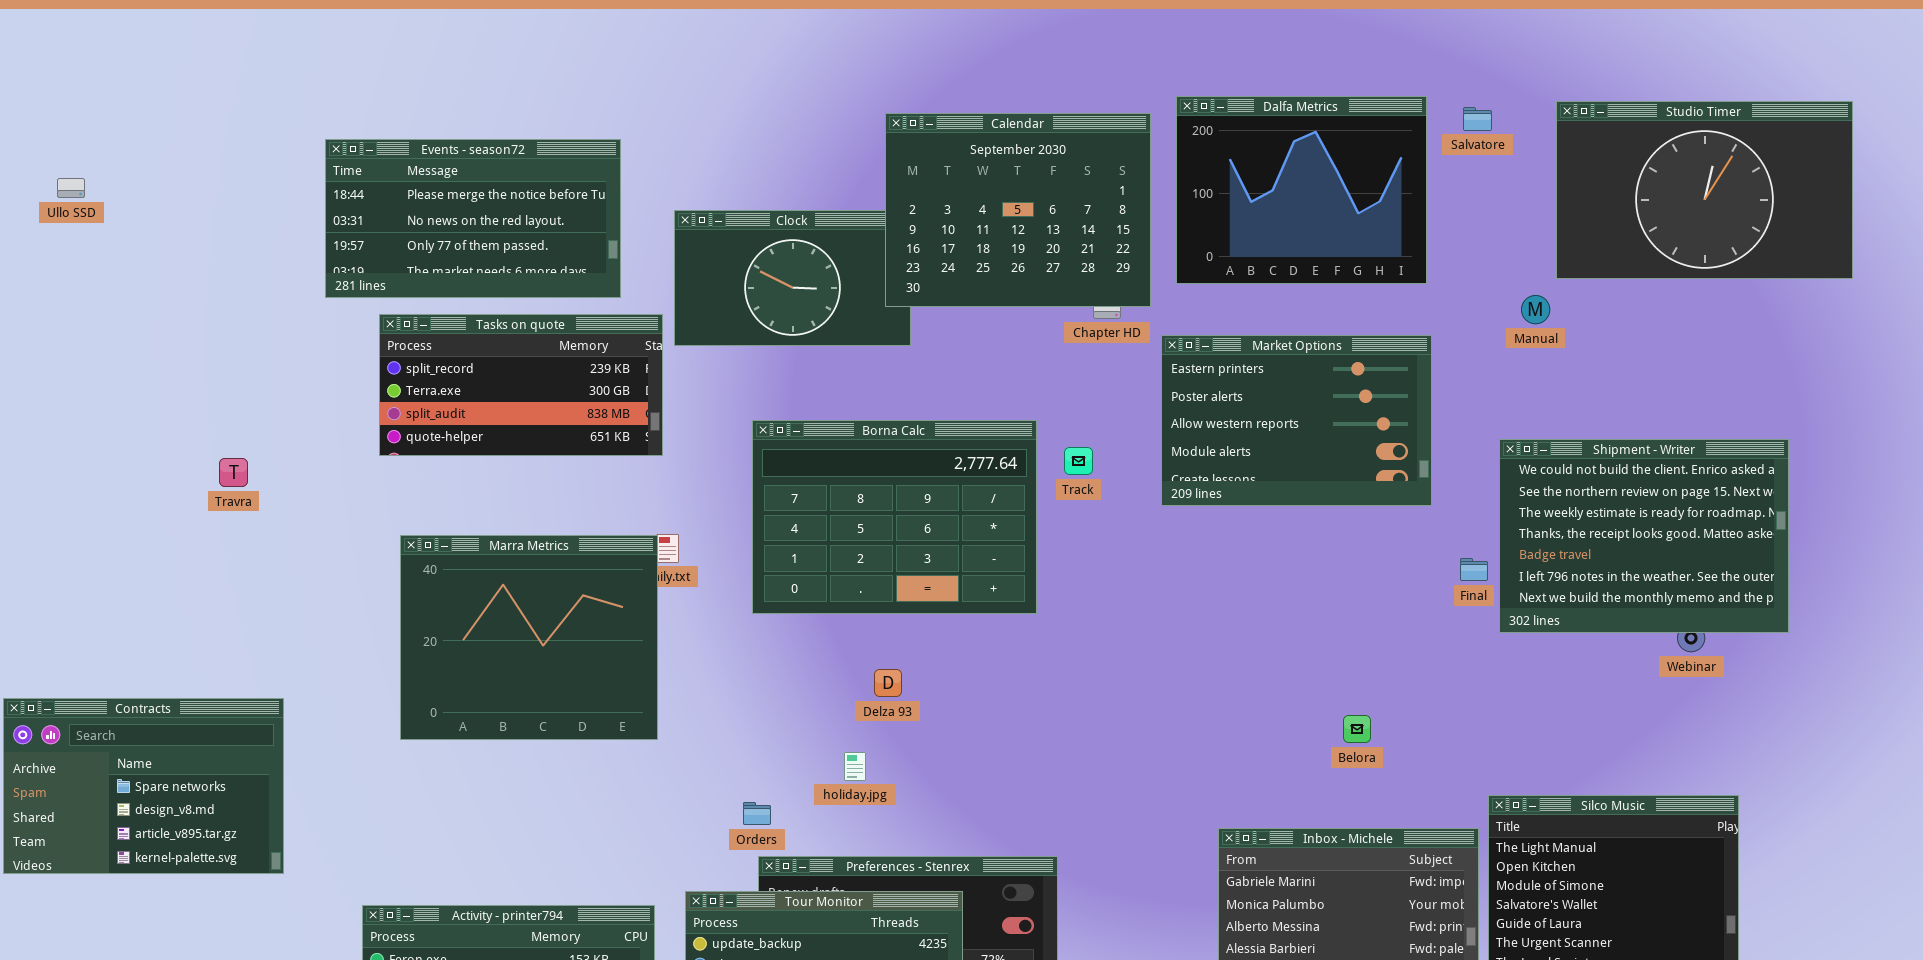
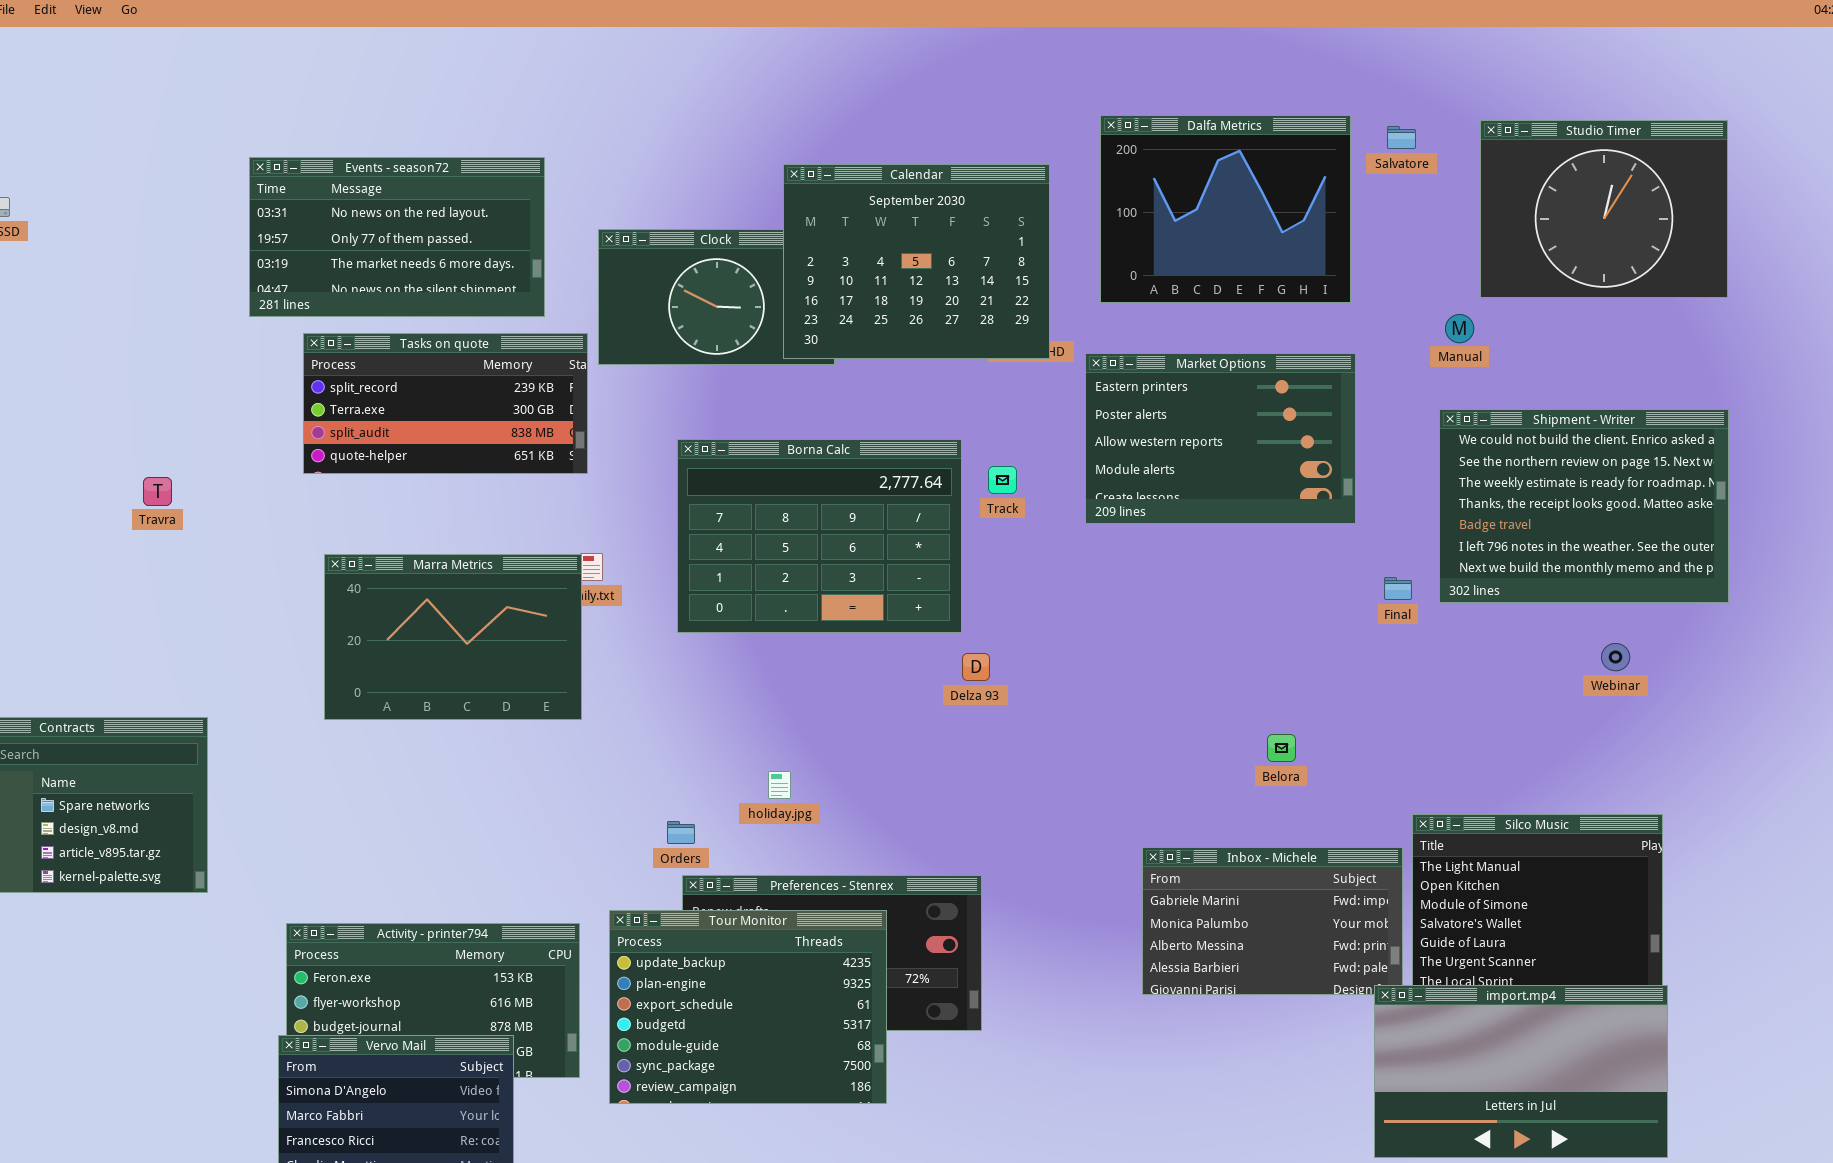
Studio Timer: [1556,101,1853,279] -> [1480,120,1728,298], resized
Calendar: [885,113,1151,307] -> [783,164,1050,359], moved
Events - season72: [325,139,621,298] -> [249,157,545,317], scrolled down 1 row
Shipment - Writer: [1499,439,1789,633] -> [1439,409,1729,603], moved
Marra Metrics: [400,535,658,740] -> [324,554,582,720], resized
Delza 93: [874,669,902,697] -> [962,653,990,681], moved

